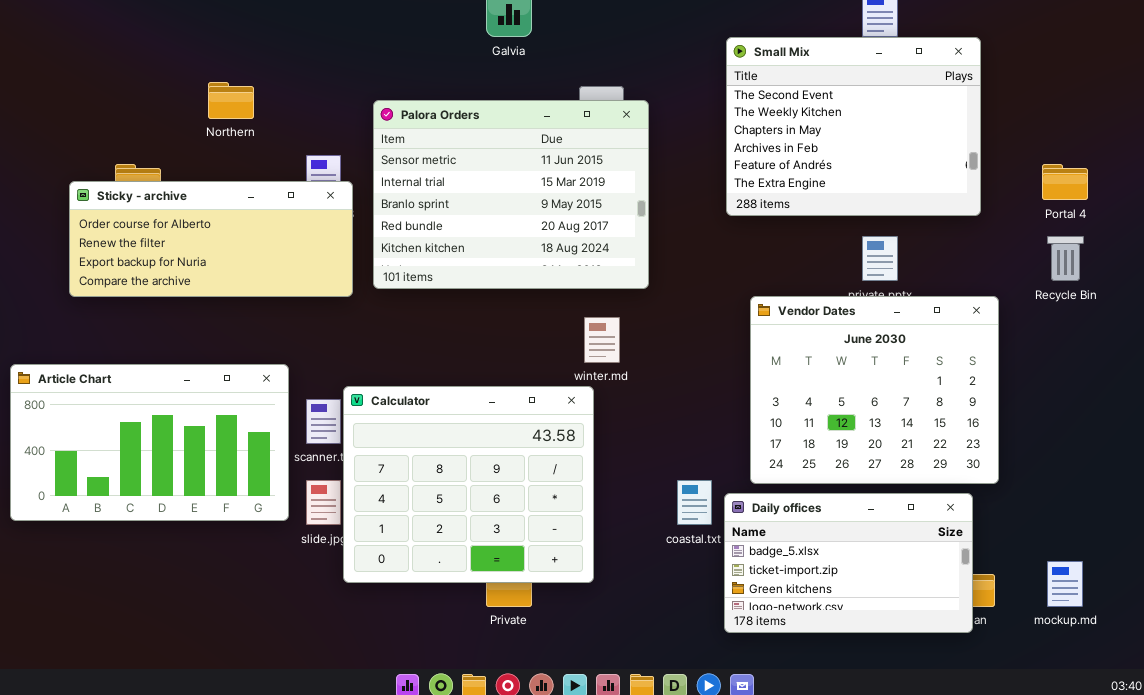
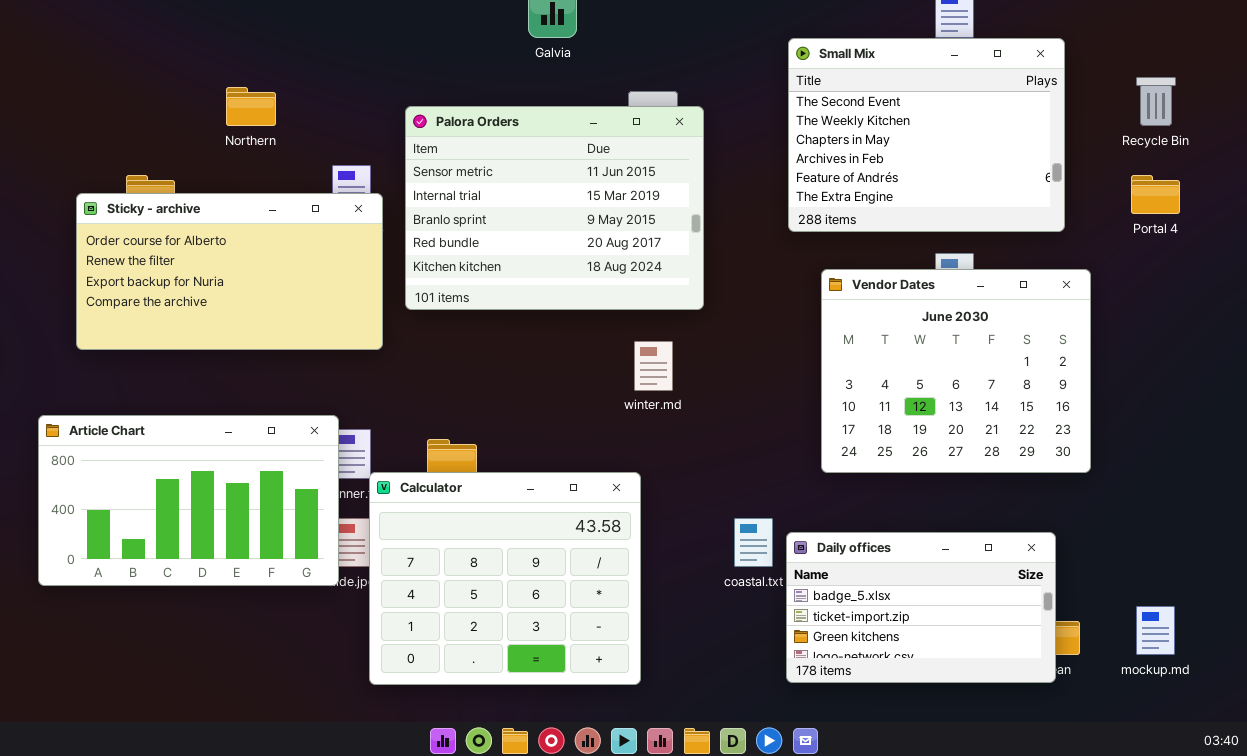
Sticky - archive: [69,181,353,297] -> [76,193,383,350], resized
Recycle Bin: [1047,236,1084,281] -> [1136,77,1176,126], moved
Vendor Dates: [750,296,999,484] -> [821,269,1091,473], moved
Article Chart: [10,364,289,521] -> [38,415,339,586], moved
Calculator: [343,386,594,583] -> [369,472,641,685], moved

